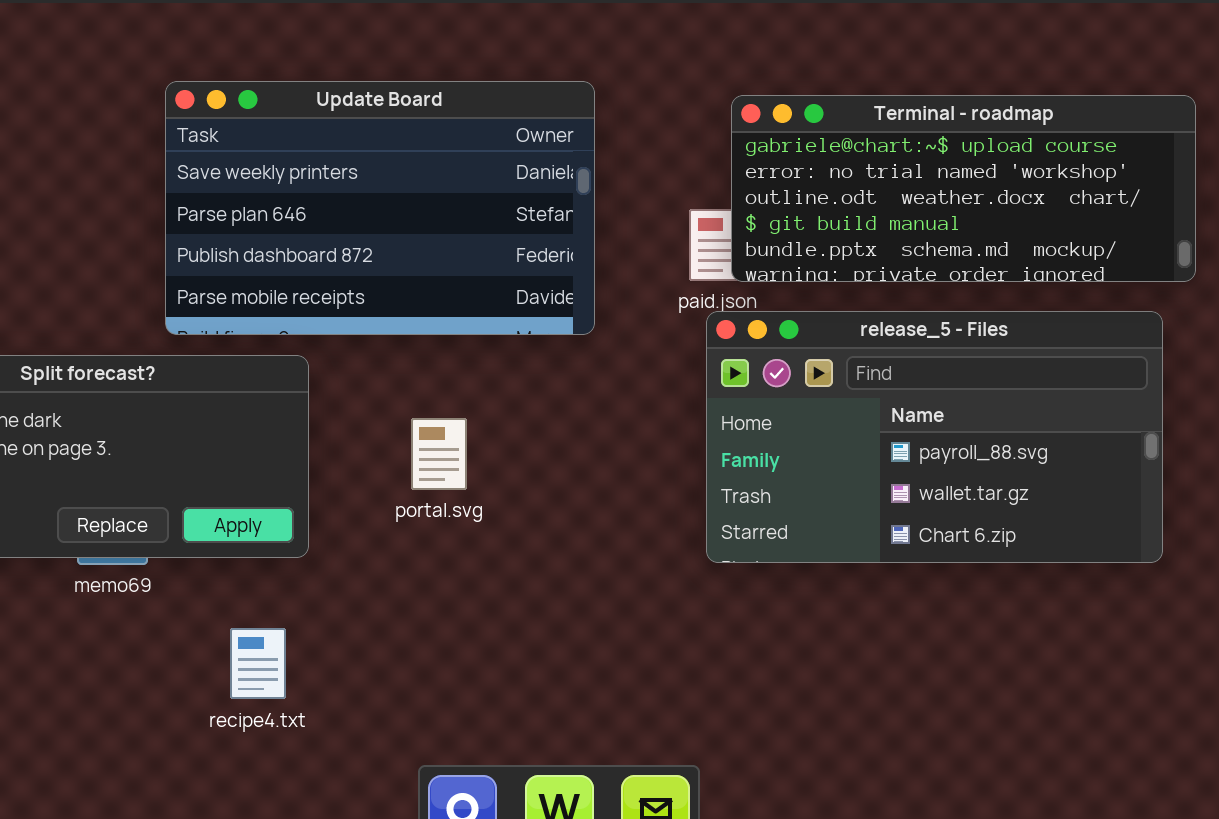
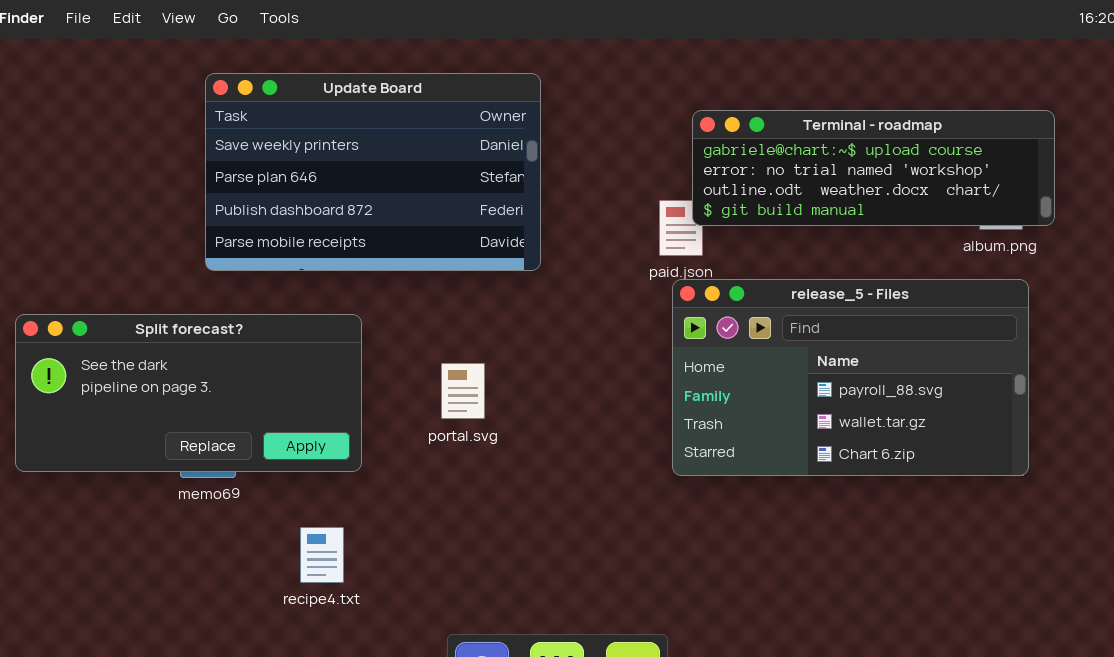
Update Board: [165,81,595,335] -> [205,73,541,271], moved
Terminal - roadmap: [731,95,1196,282] -> [692,110,1055,226], resized

